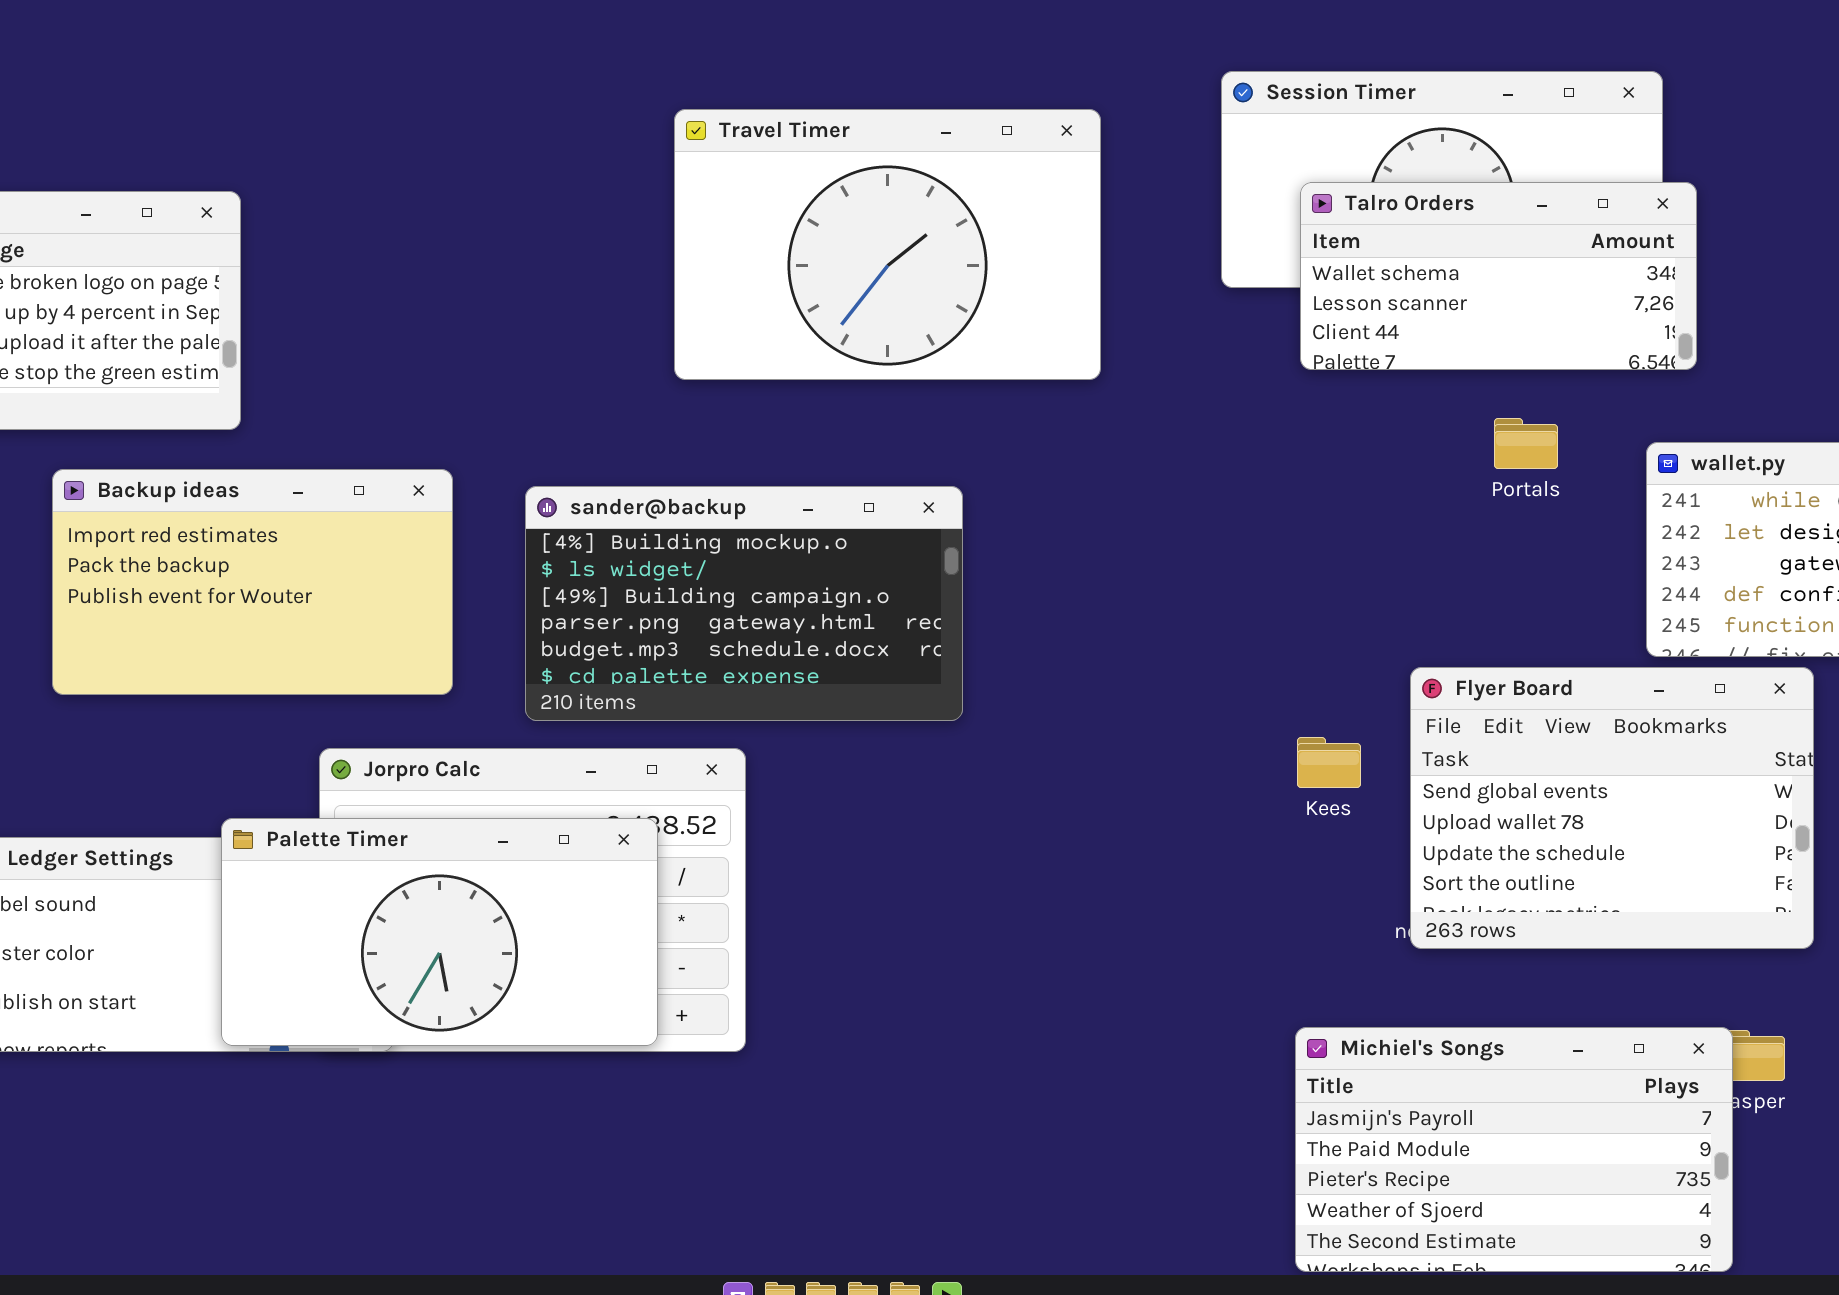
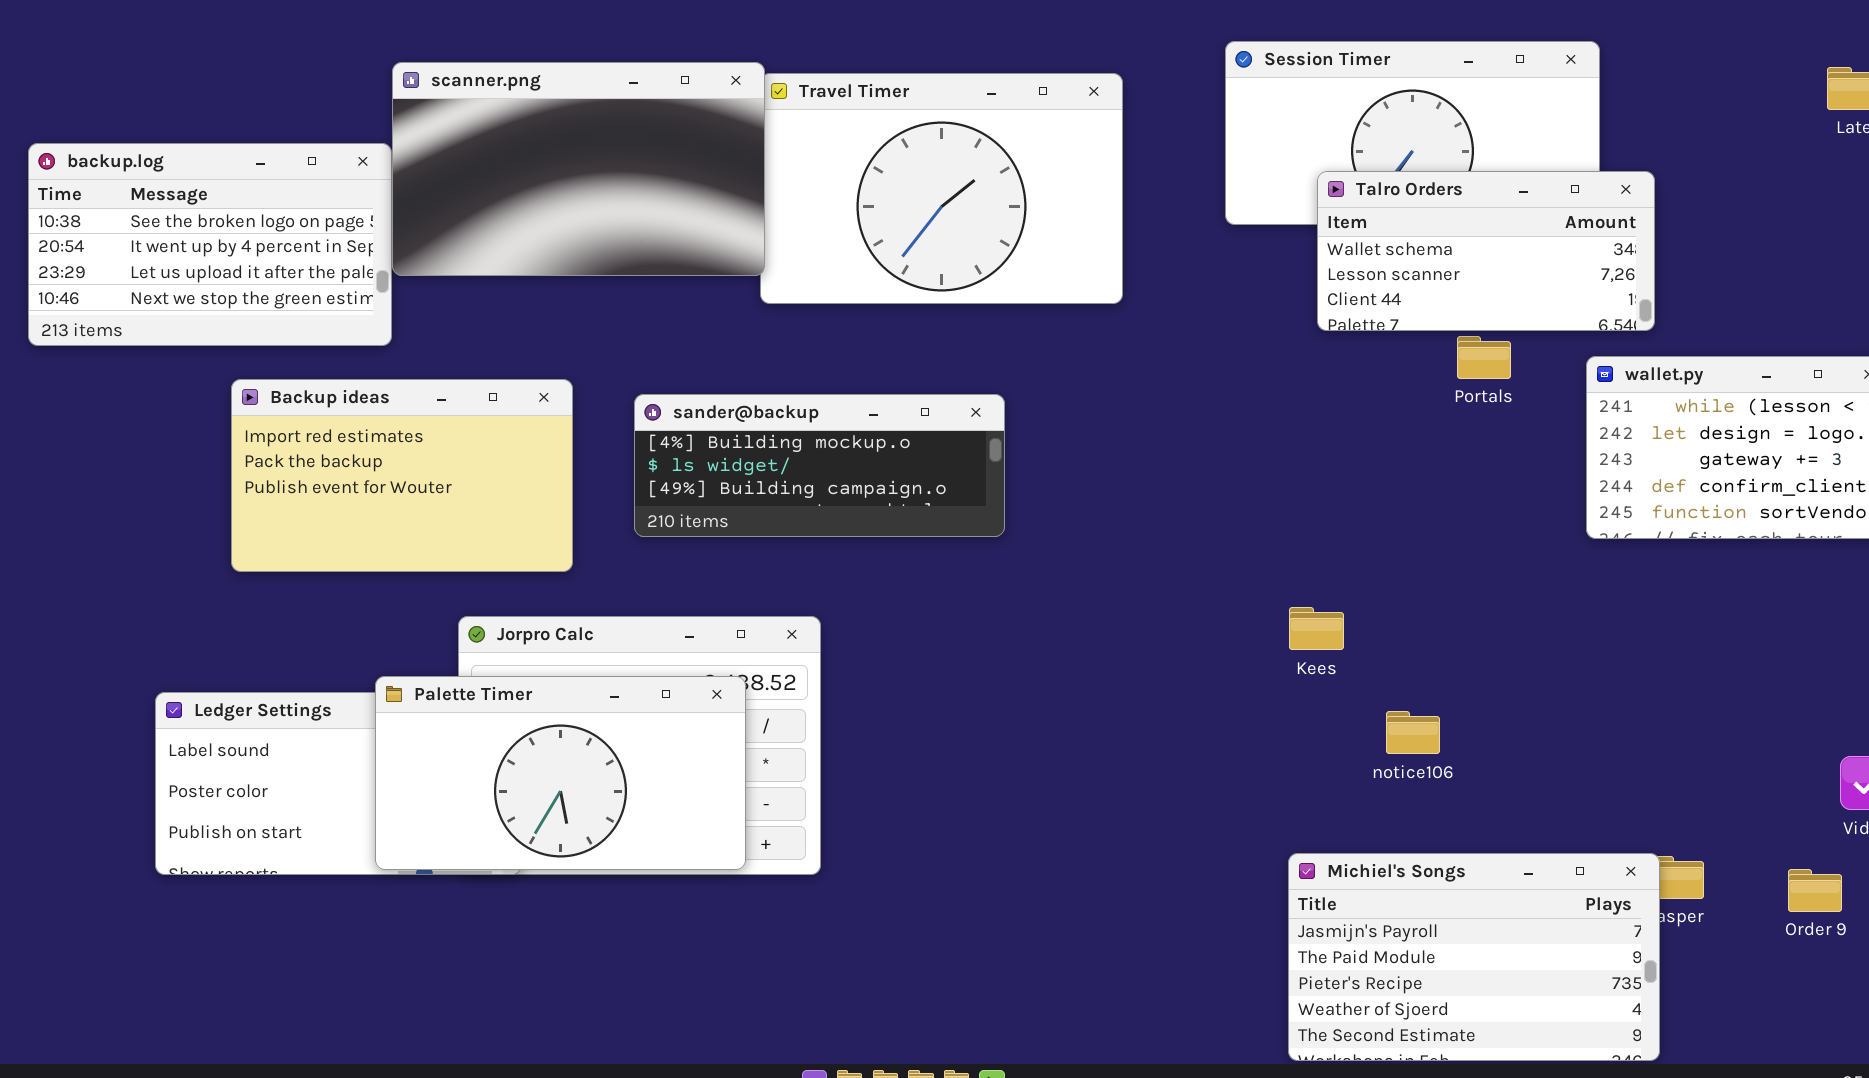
scanner.png: none -> [392,62,765,276], opened
Talro Orders: [1300,182,1697,370] -> [1317,171,1655,331], moved
sander@backup: [525,486,963,721] -> [634,394,1005,537], resized
Flyer Board: [1410,667,1814,949] -> none, closed

